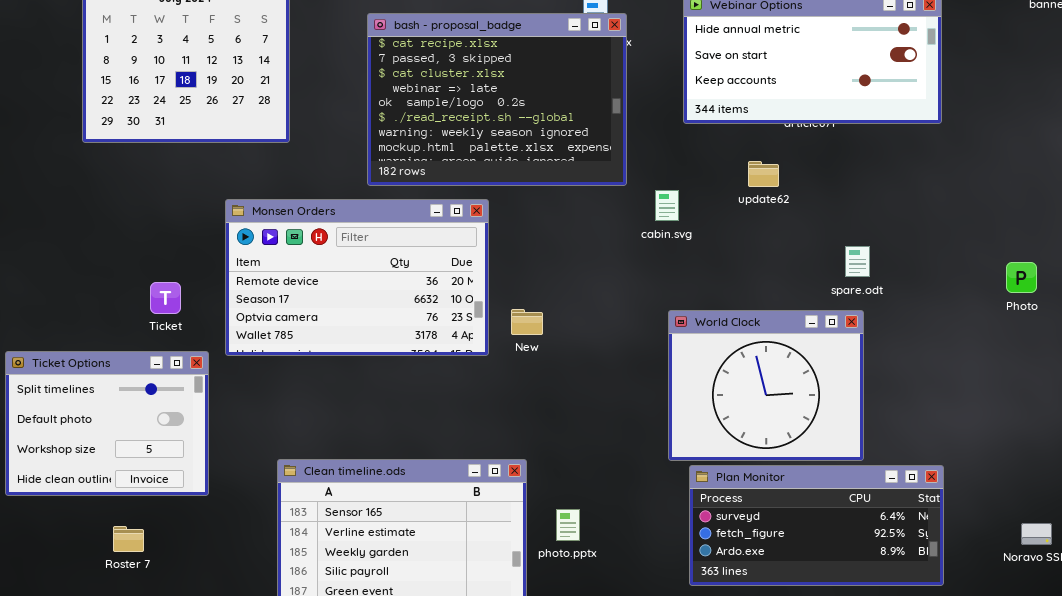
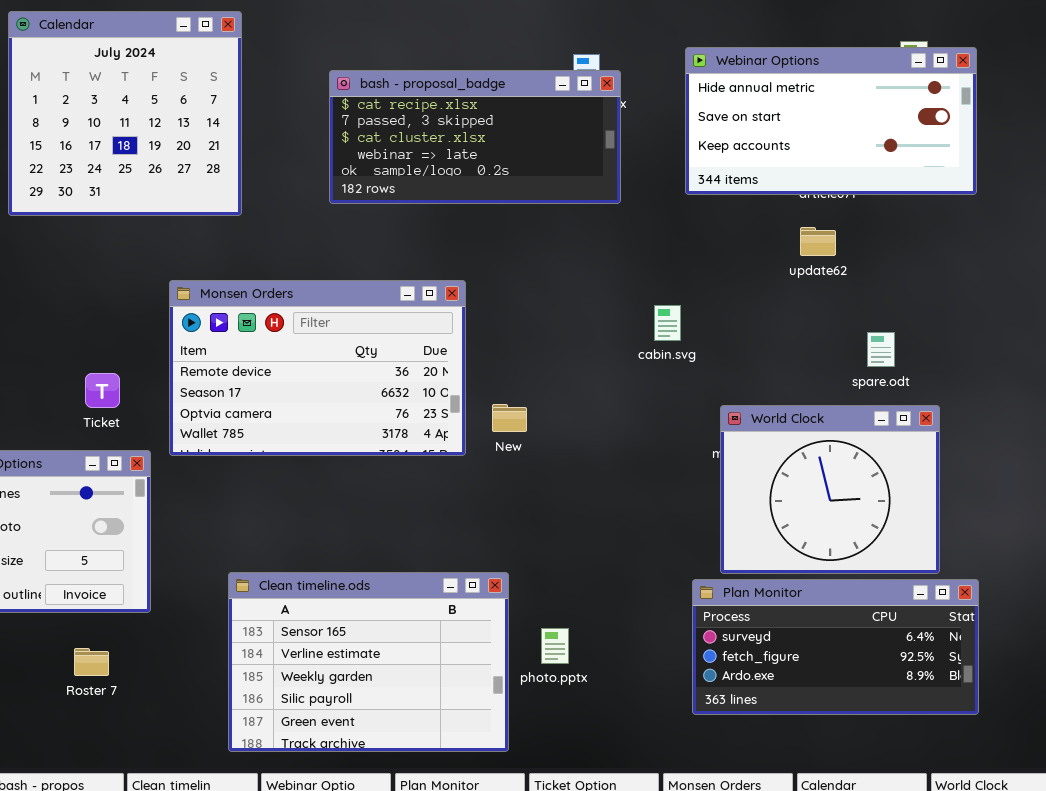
bash - proposal_badge: [367,13,627,186] -> [329,70,621,204], resized
update62: [748,161,779,187] -> [800,227,836,256], moved
cabin.svg: [655,190,679,221] -> [654,305,681,341], moved
World Clock: [668,310,864,461] -> [720,405,940,574], moved
Roster 7: [113,526,144,552] -> [74,648,109,676], moved

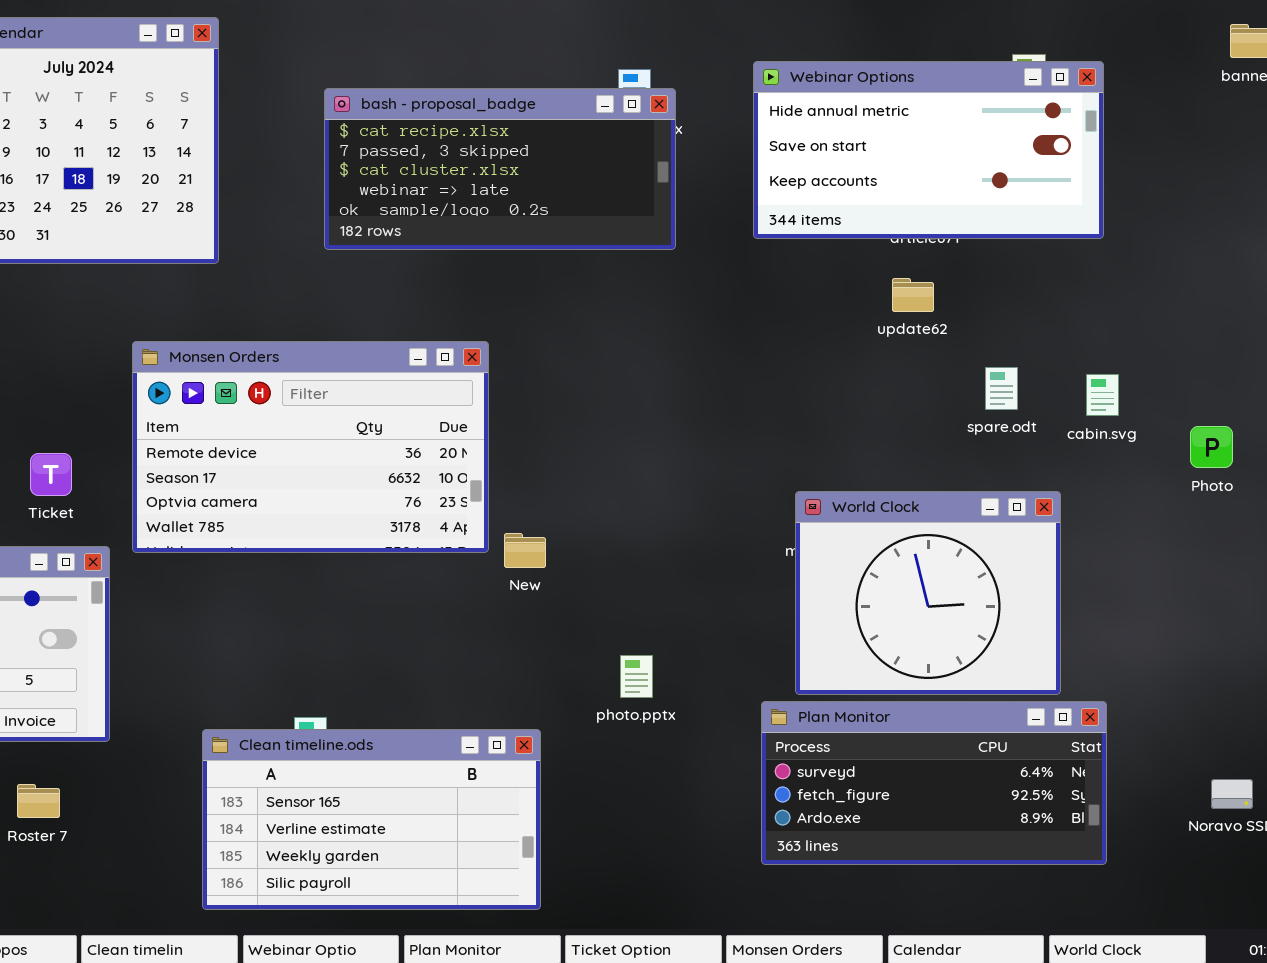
cabin.svg: [654,305,681,341] -> [1086,374,1119,416], moved
spare.odt: [867,332,895,367] -> [985,367,1018,410], moved
New: [492,404,527,432] -> [504,533,546,568], moved
Clean timeline.ods: [228,572,509,752] -> [202,729,541,910], resized
photo.pptx: [541,628,569,664] -> [620,655,653,698], moved

